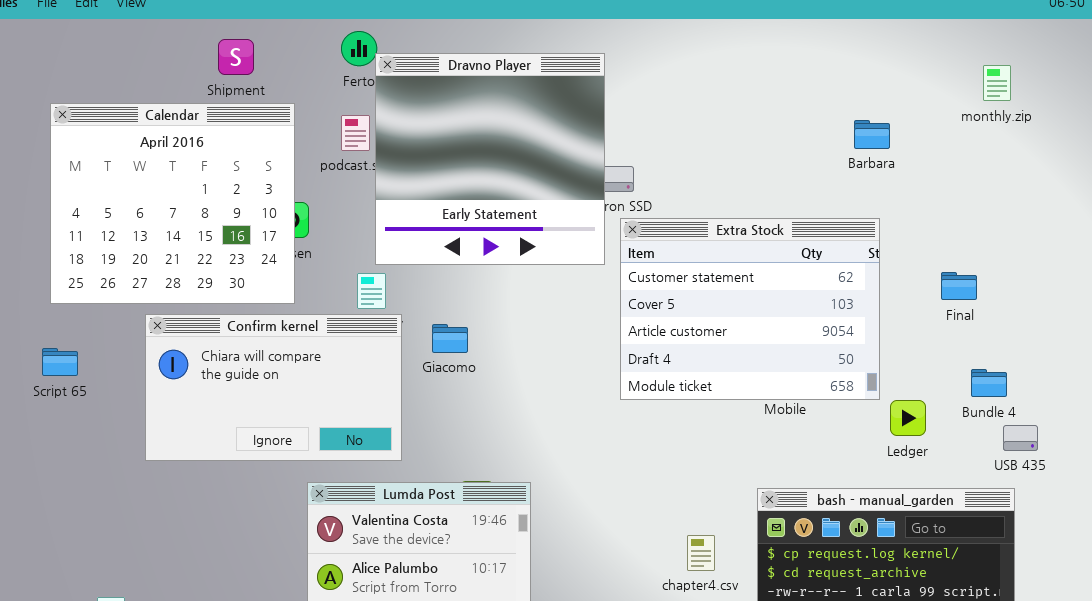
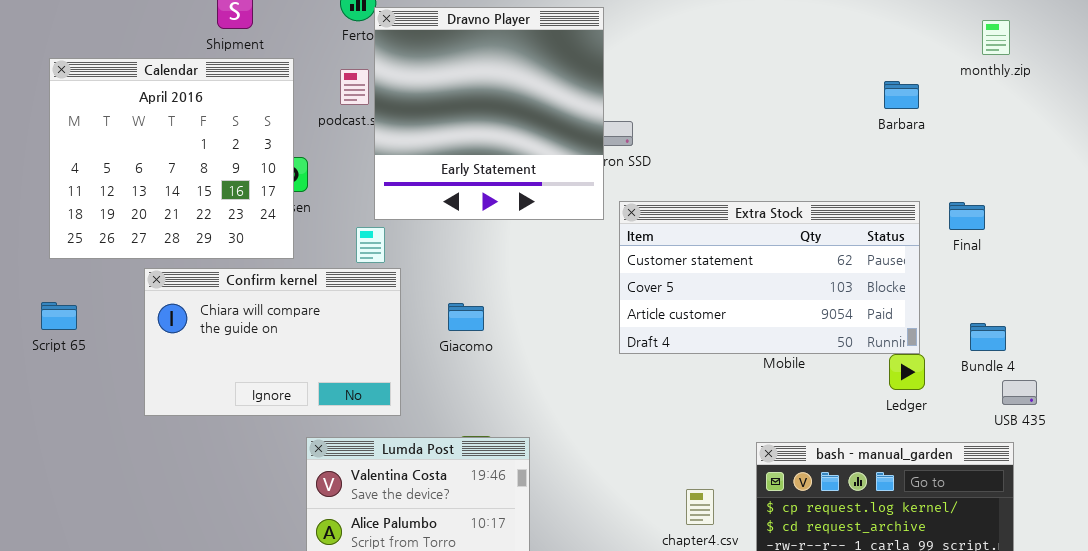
Barbara: [854,120,890,149] -> [884,81,919,109], moved
Extra Stock: [620,218,880,400] -> [619,201,920,354], resized
Final: [941,272,977,300] -> [949,202,985,230], moved
Giacomo: [432,324,468,353] -> [448,303,484,331], moved

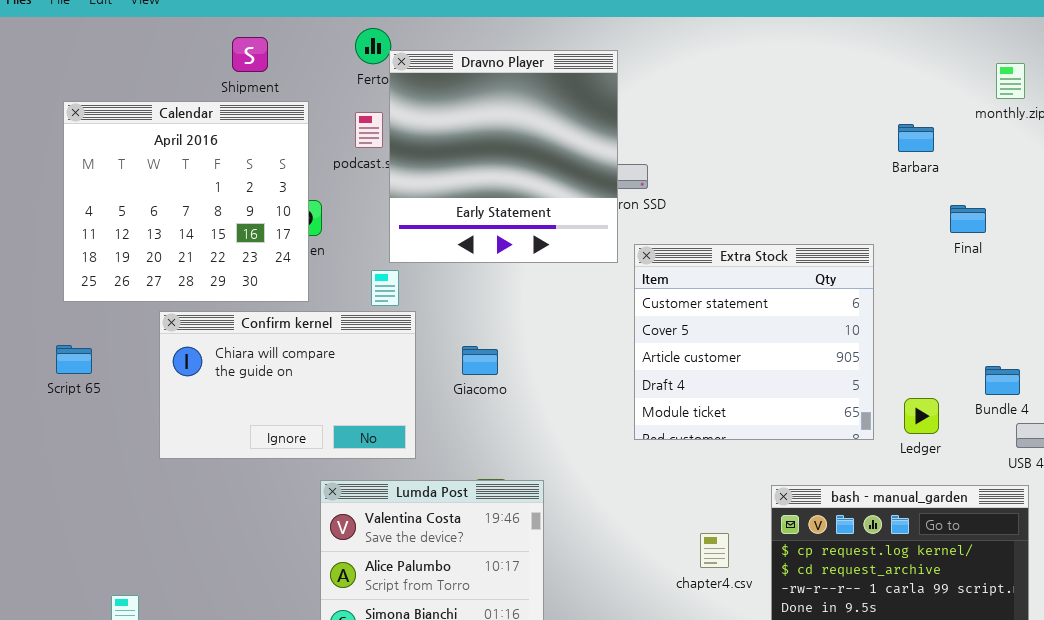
Extra Stock: [619,201,920,354] -> [634,244,874,440], resized
Final: [949,202,985,230] -> [950,205,986,233], moved

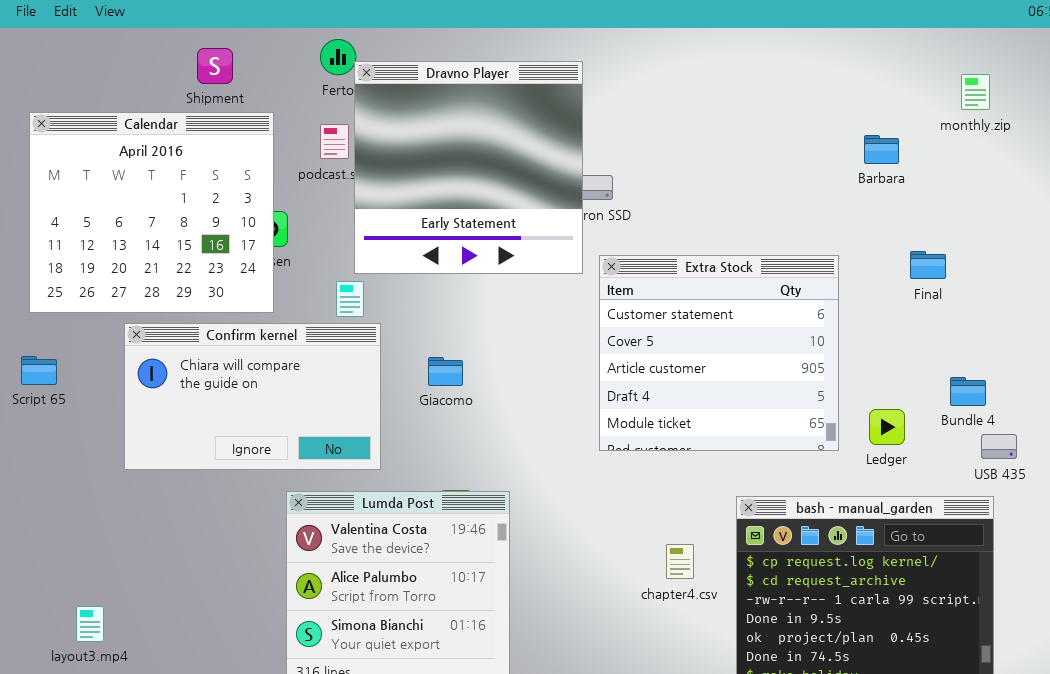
Final: [950,205,986,233] -> [910,251,946,279], moved

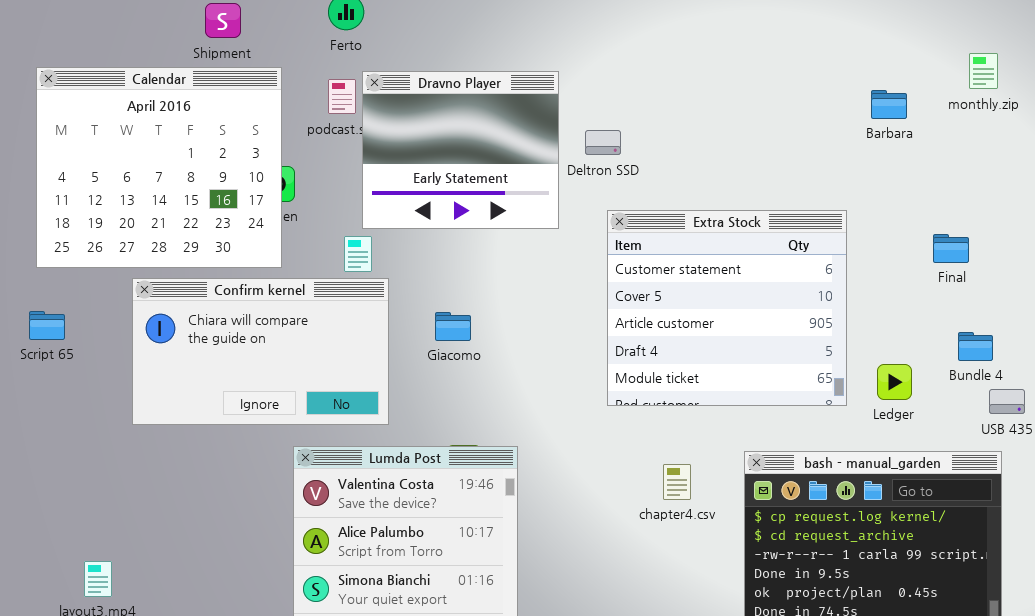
Dravno Player: [354,61,583,274] -> [362,71,559,229], resized
monthly.zip: [961,74,990,110] -> [969,53,998,89], moved
Final: [910,251,946,279] -> [933,234,969,263], moved
chapter4.csv: [666,544,694,579] -> [663,464,691,500], moved

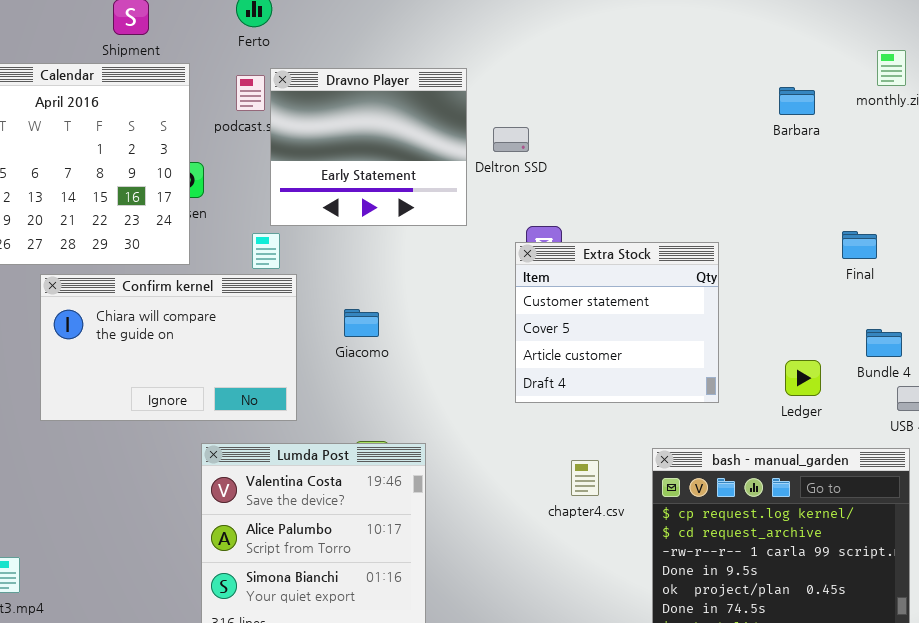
Extra Stock: [607,210,847,406] -> [515,242,719,403], resized

